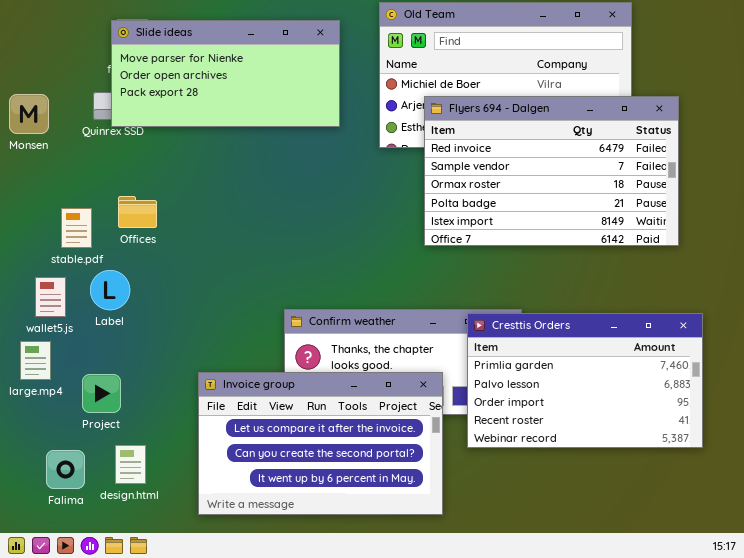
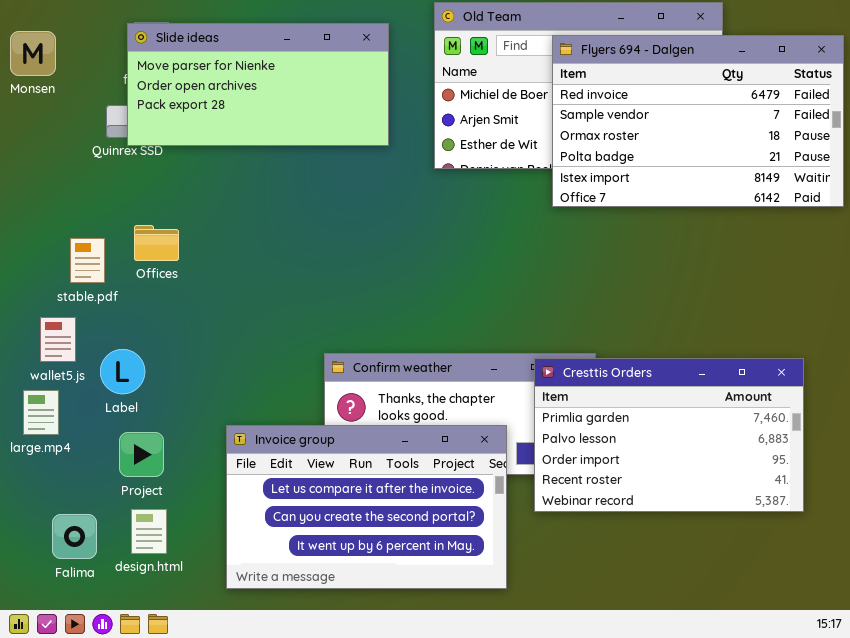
Monsen: [9,94,49,134] -> [10,31,56,76], moved
Flyers 694 - Dalgen: [424,96,679,246] -> [552,35,844,207], moved
Label: [90,270,130,310] -> [100,349,145,394], moved
Project: [82,374,121,413] -> [119,432,164,477], moved

